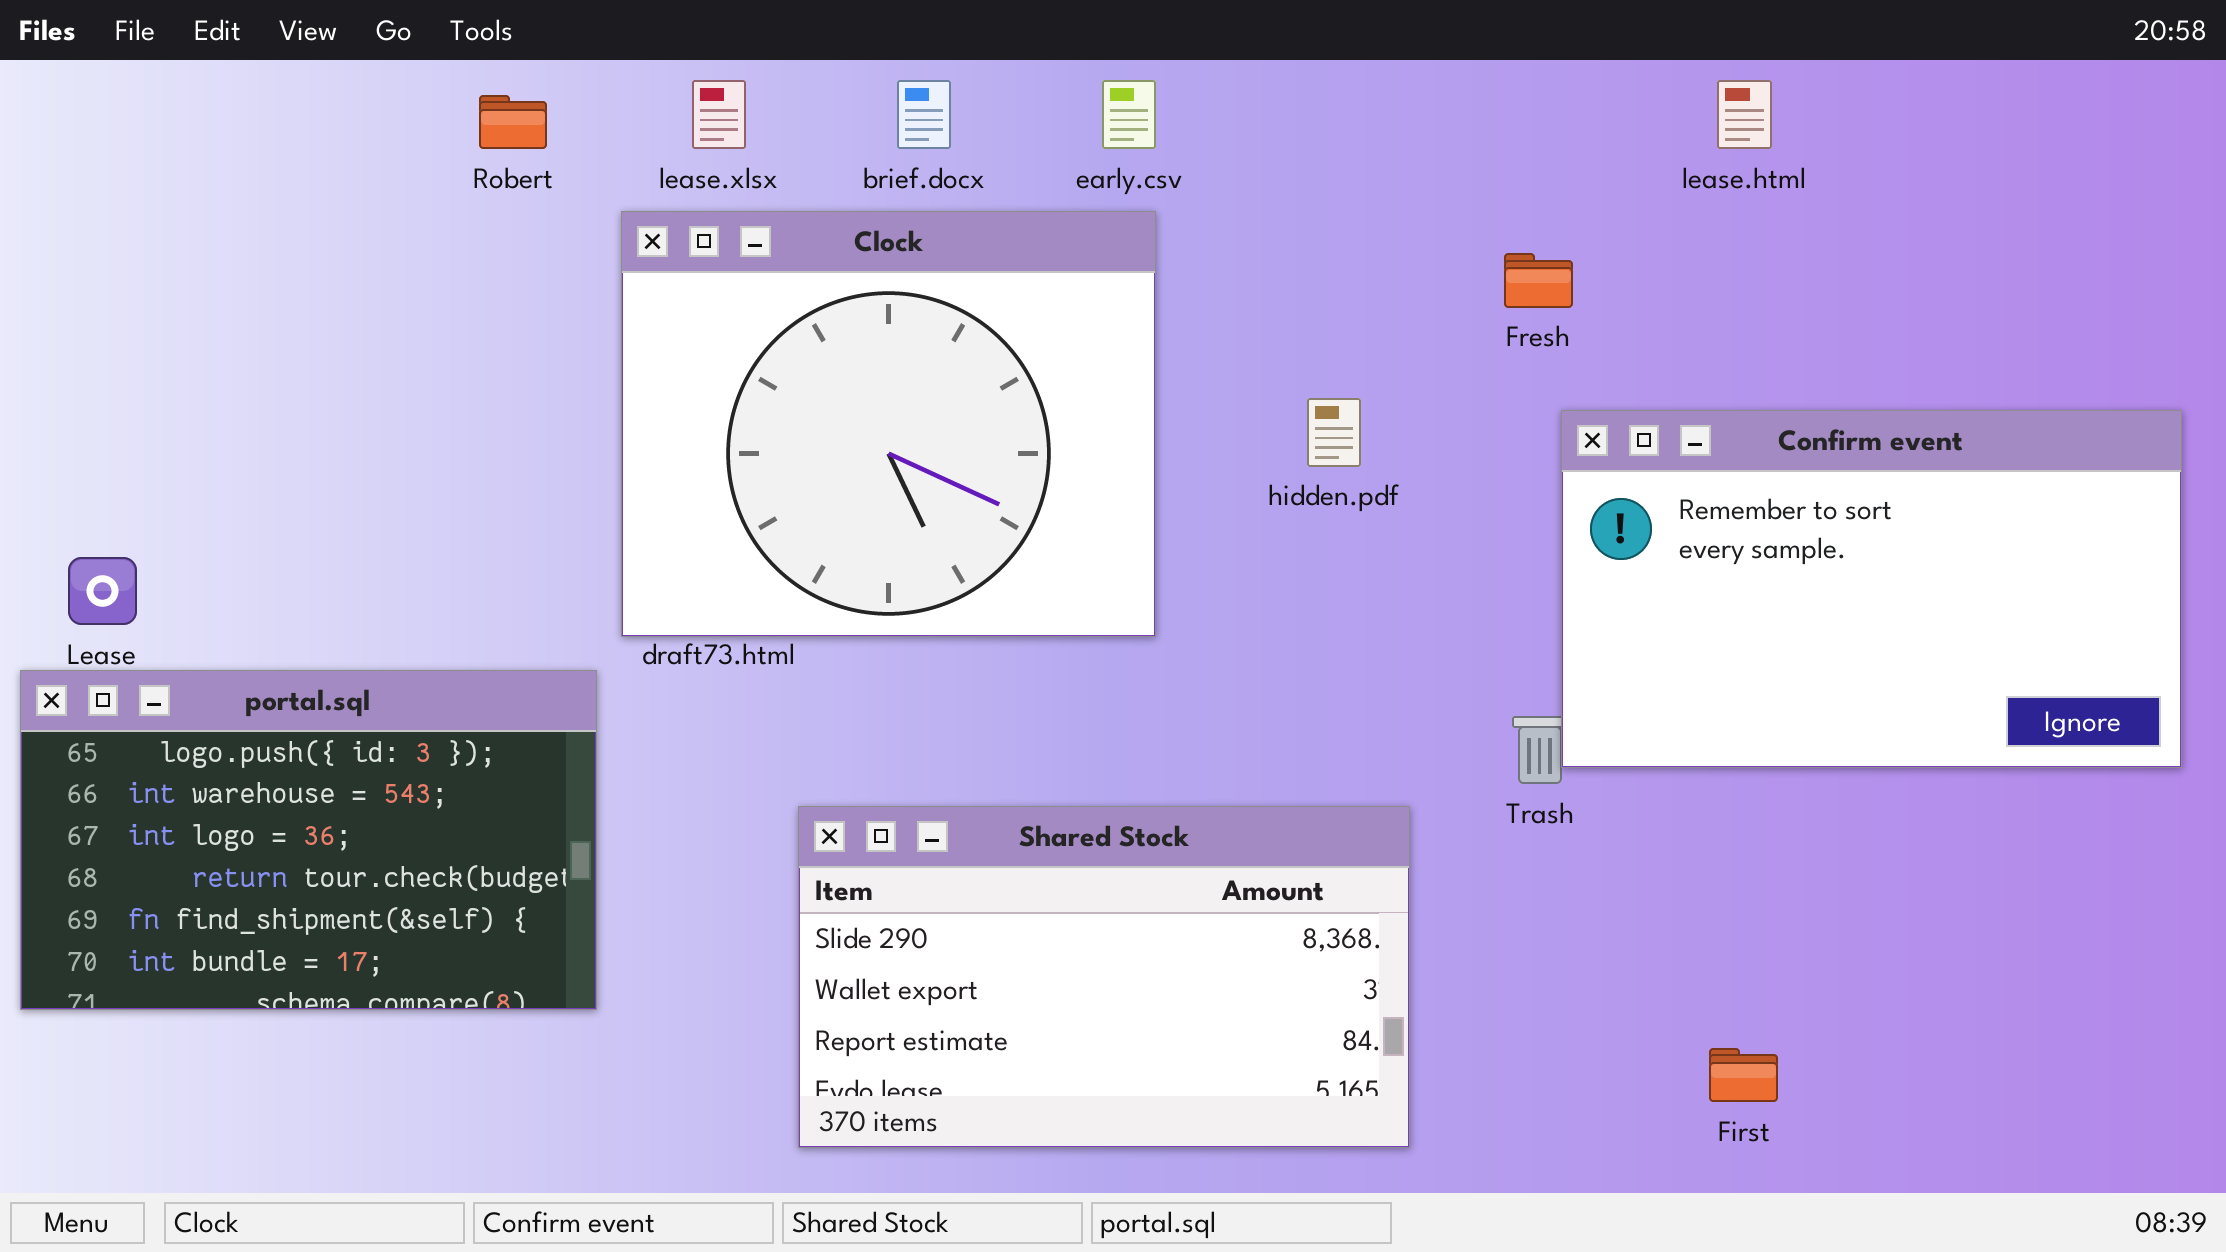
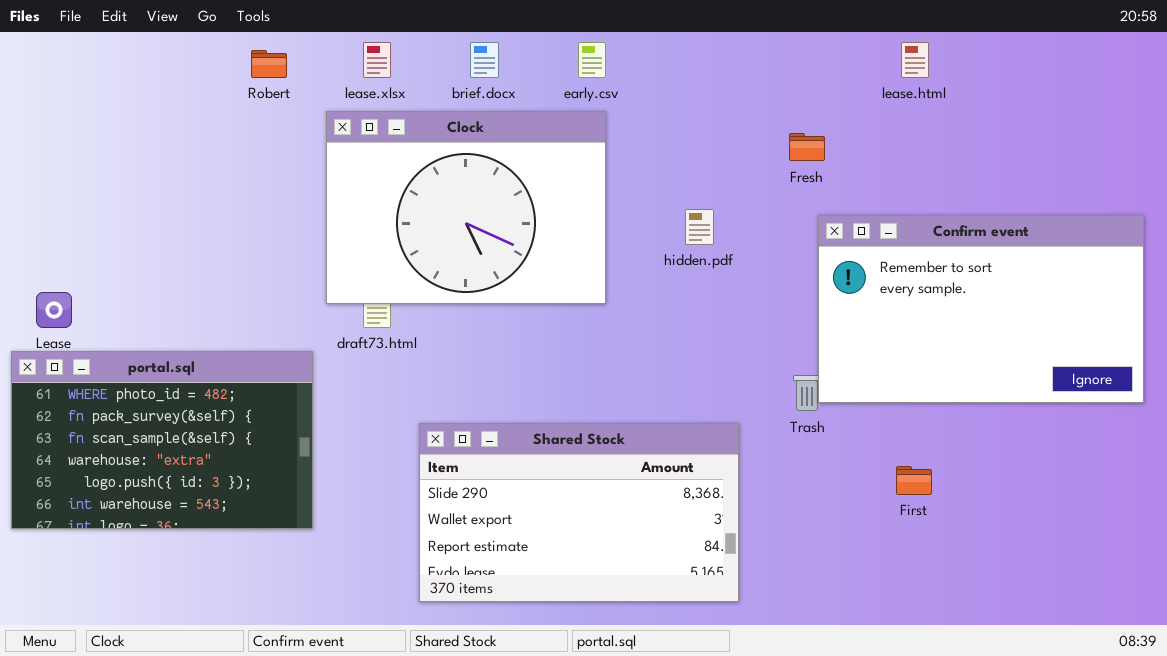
Clock: [621,211,1156,637] -> [326,111,606,304], resized
portal.sql: [20,670,597,1010] -> [11,351,313,529], scrolled up 4 rows
First: [1709,1048,1778,1102] -> [896,466,932,495], moved

